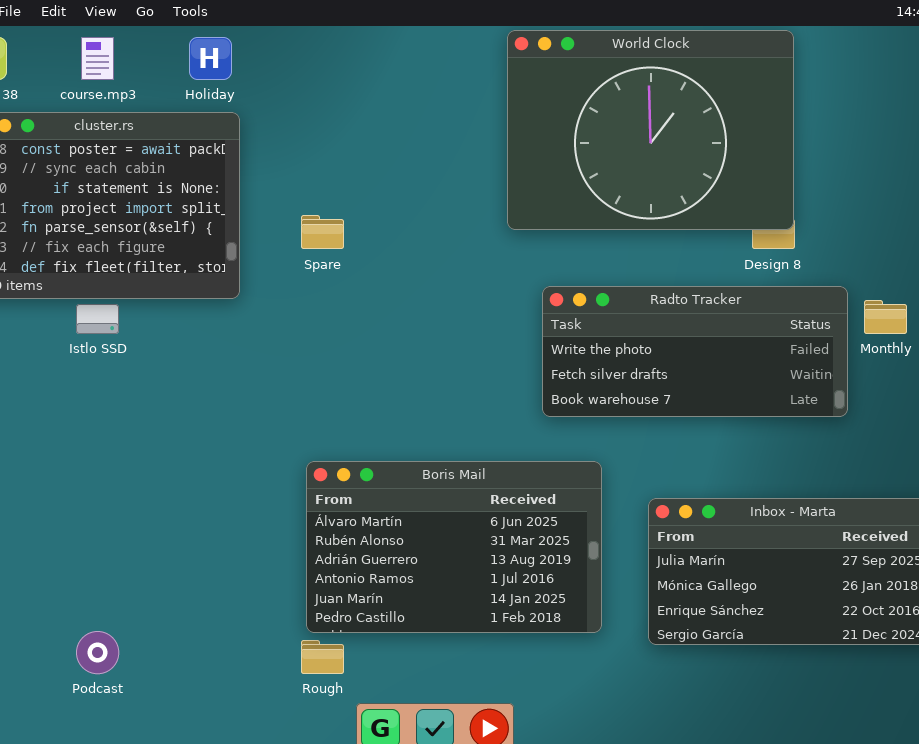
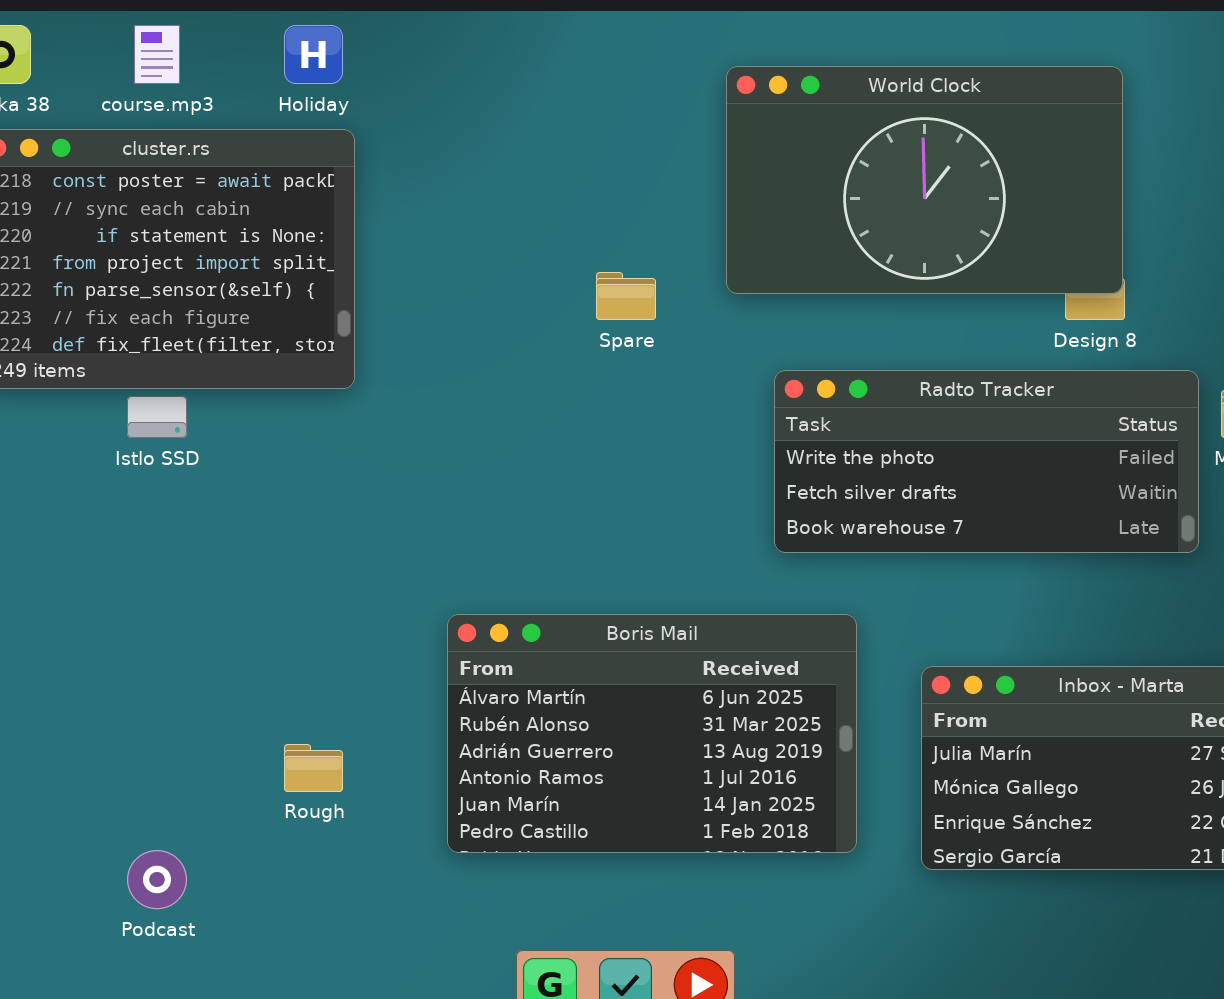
World Clock: [507,30,794,230] -> [726,66,1123,294], resized
Spare: [301,215,344,249] -> [596,272,656,320], moved
Rough: [301,640,344,674] -> [284,744,343,792], moved

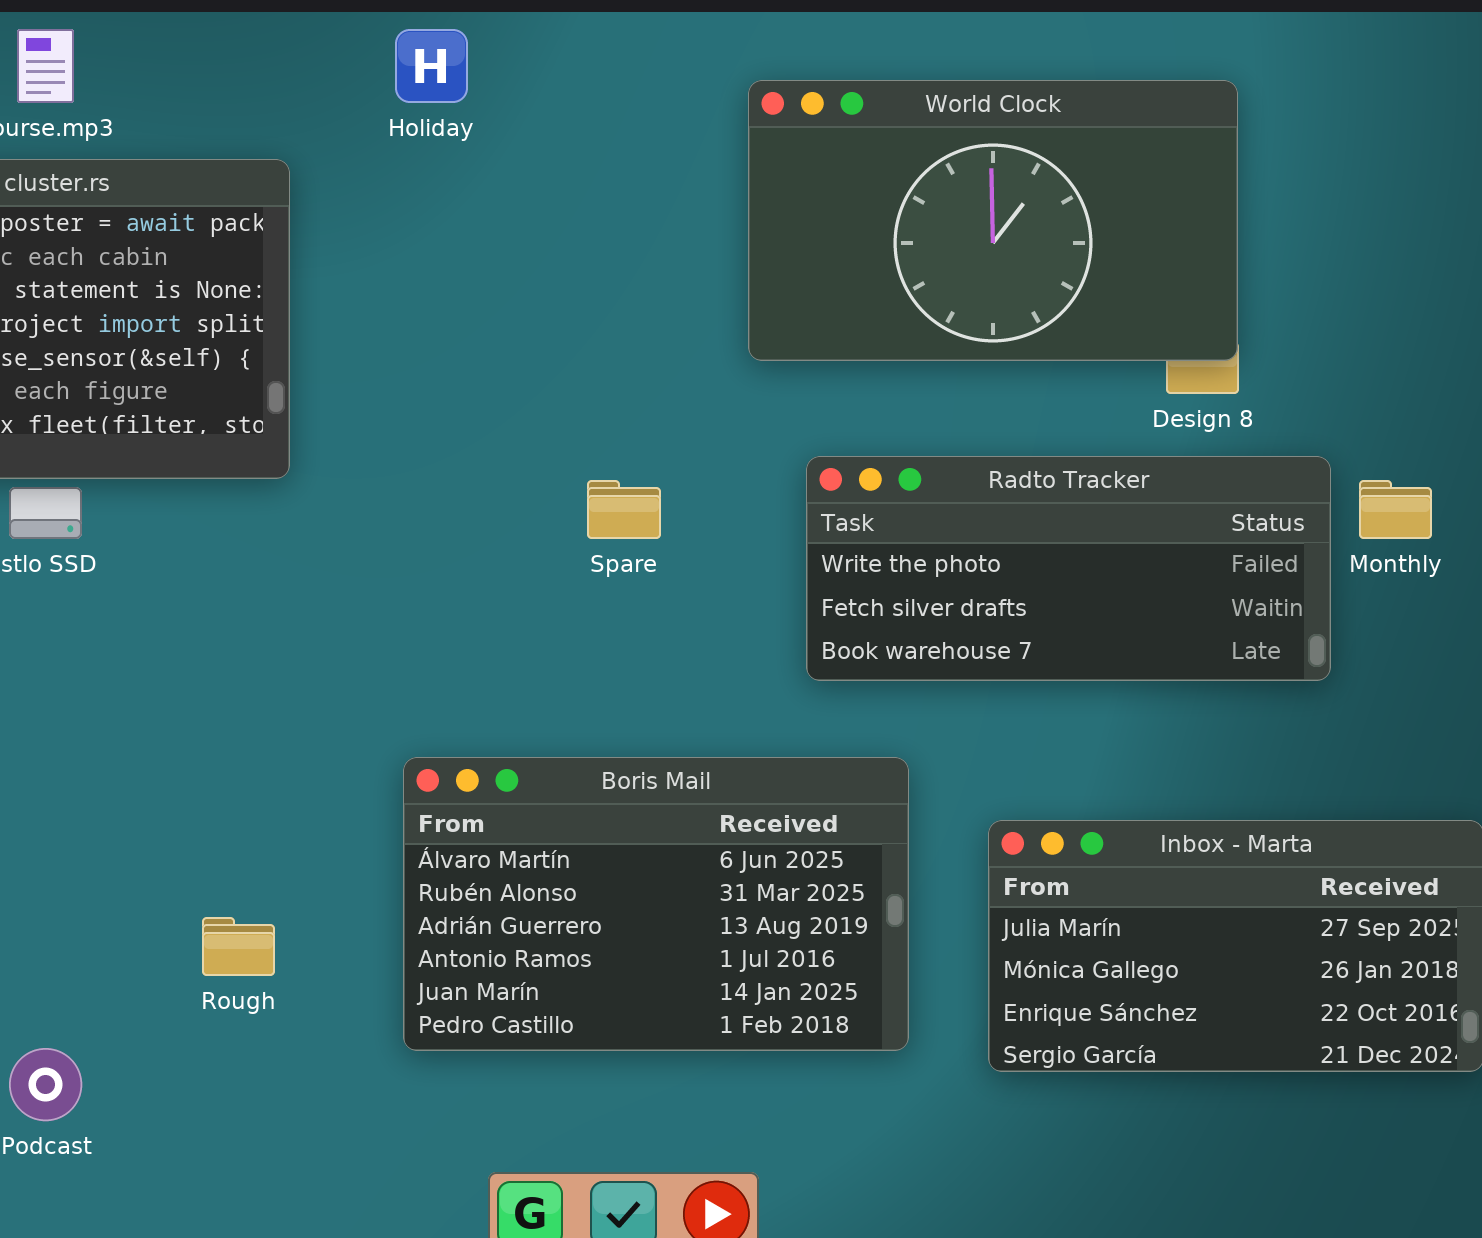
Holiday: [284,25,343,84] -> [395,29,468,103], moved
Spare: [596,272,656,320] -> [587,480,661,539], moved

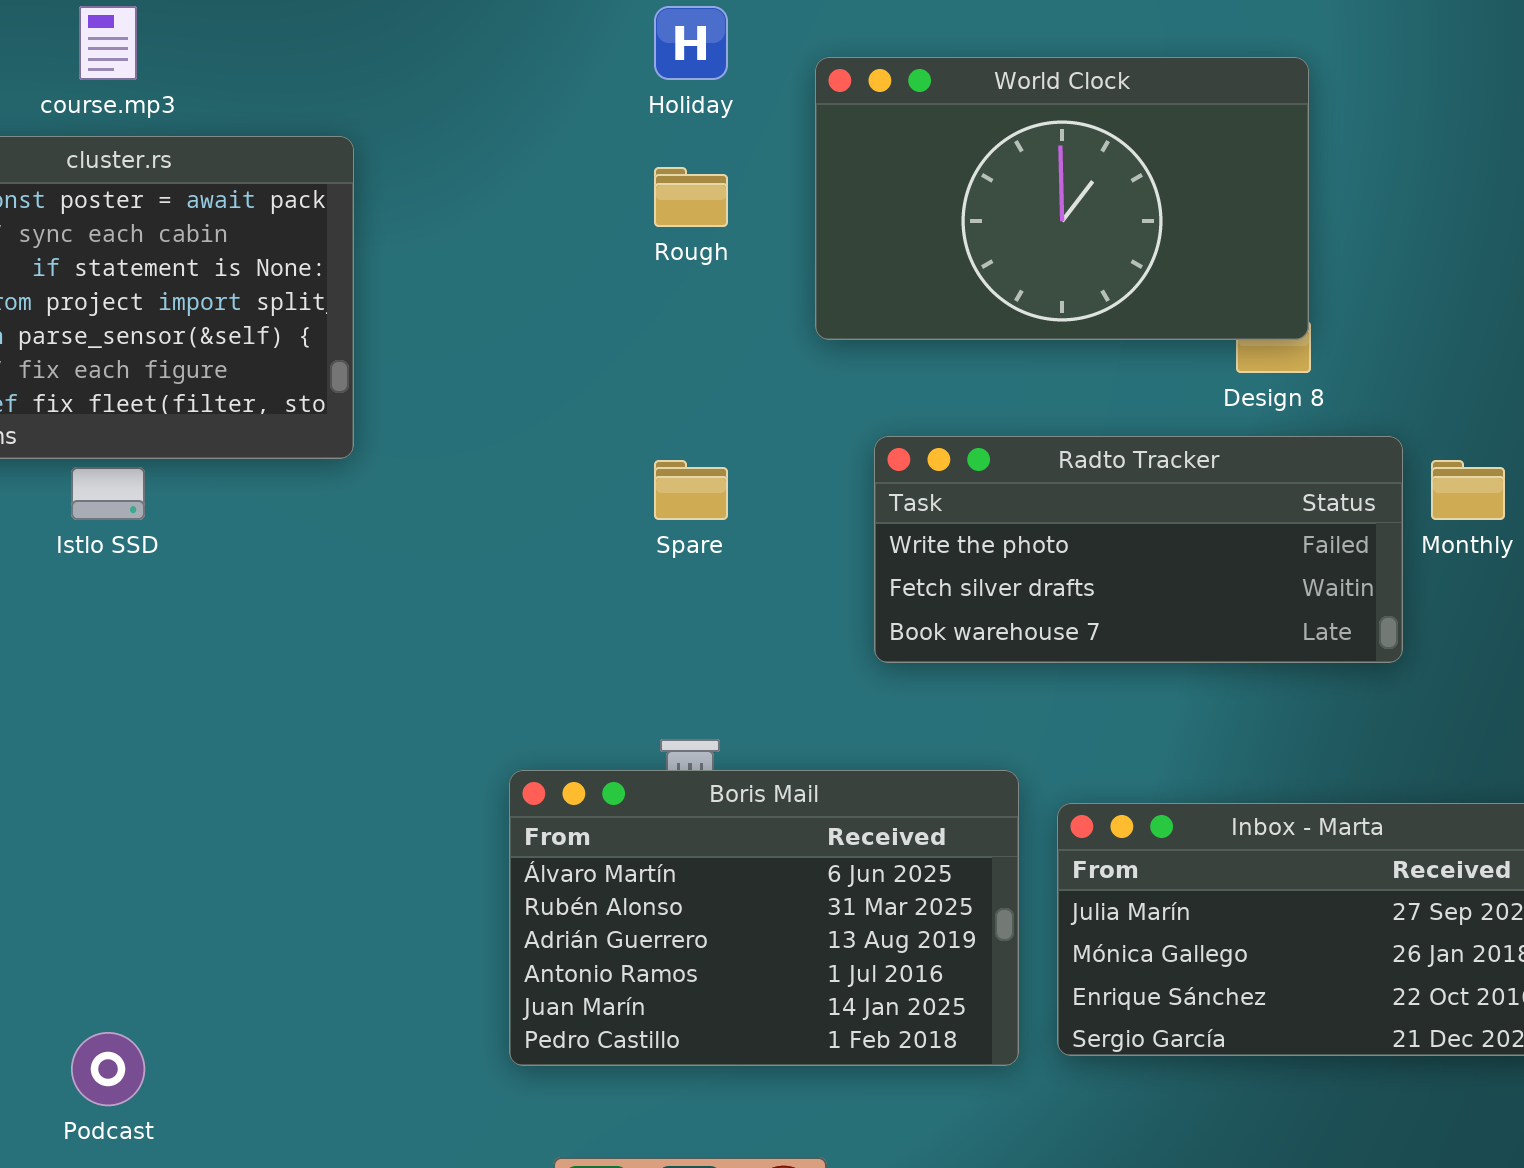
Holiday: [395,29,468,103] -> [654,6,728,80], moved
Boris Mail: [403,757,909,1051] -> [509,770,1019,1066], moved
Rough: [202,917,275,976] -> [654,167,728,227], moved

